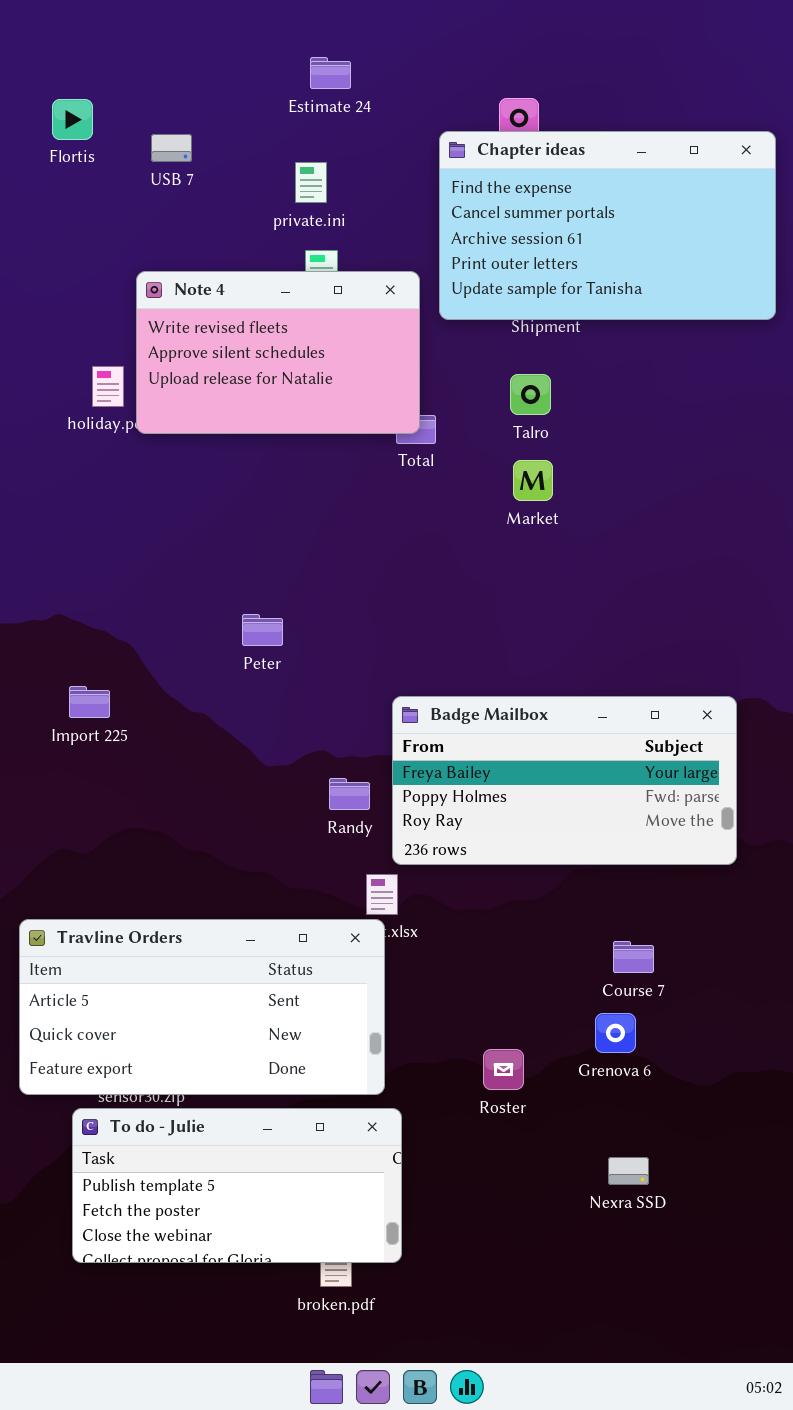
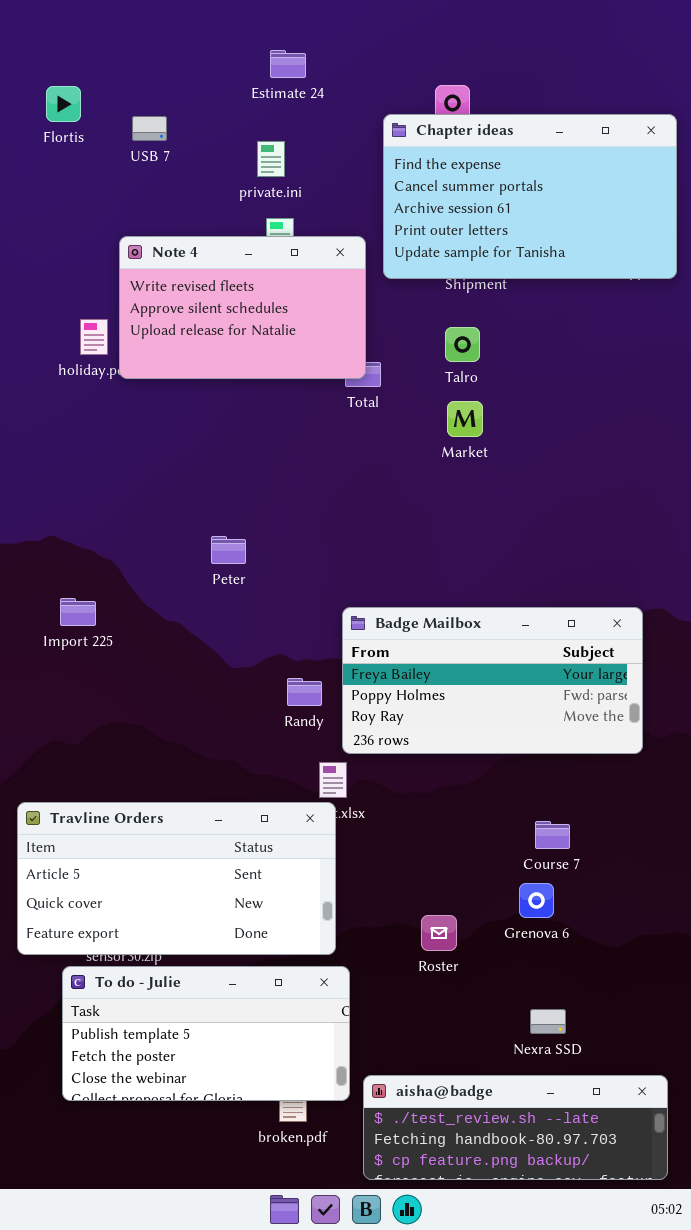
aisha@badge: none -> [363,1075,668,1180], opened

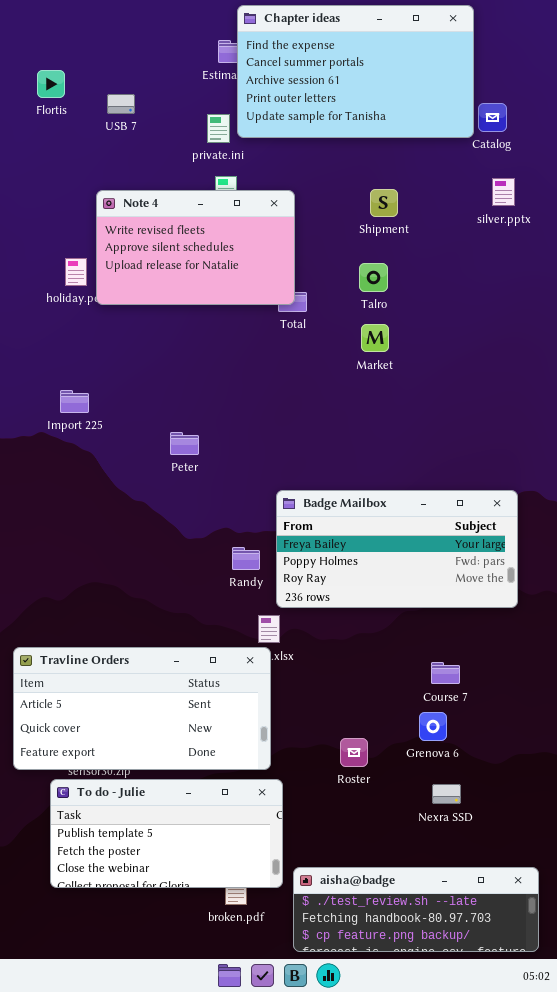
Chapter ideas: [383,114,677,279] -> [237,5,474,138], moved
Import 225: [60,598,96,626] -> [60,390,89,413], moved
Nexra SSD: [530,1009,566,1034] -> [432,784,461,804], moved

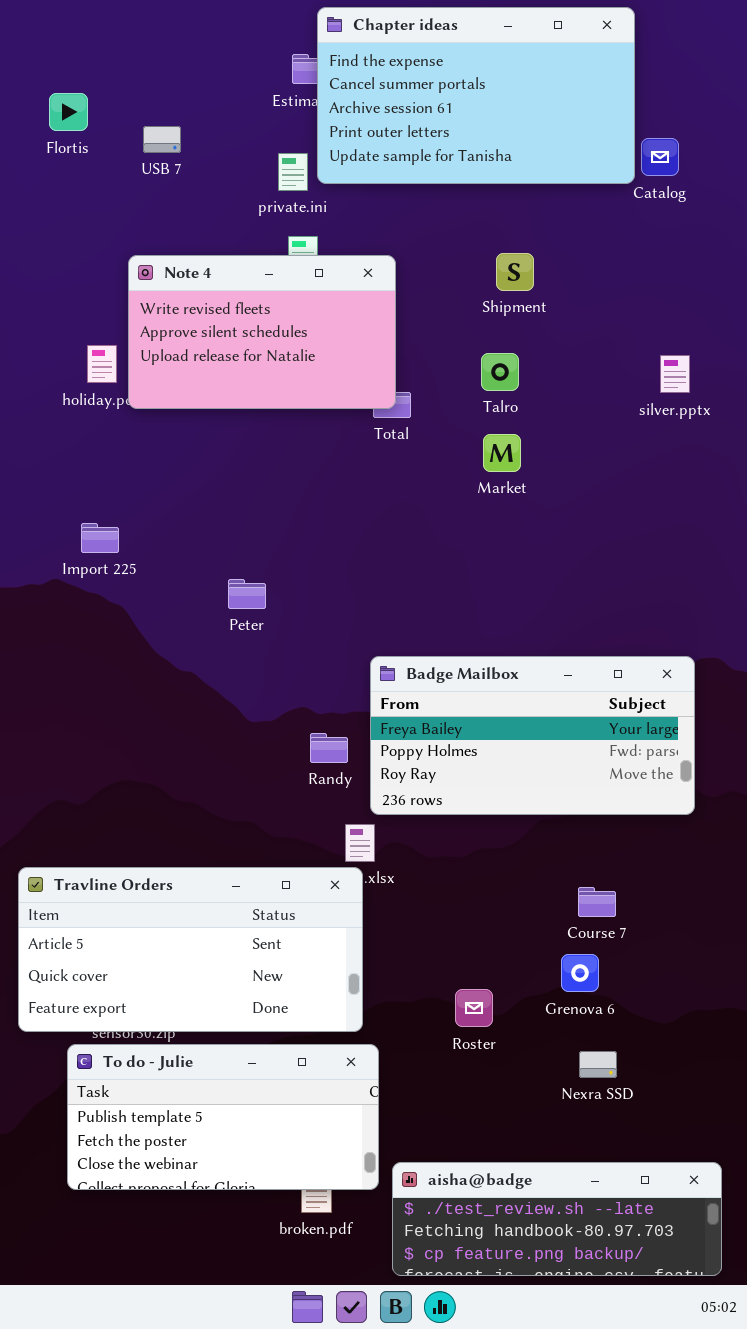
silver.pptx: [492,178,515,206] -> [660,355,690,393], moved

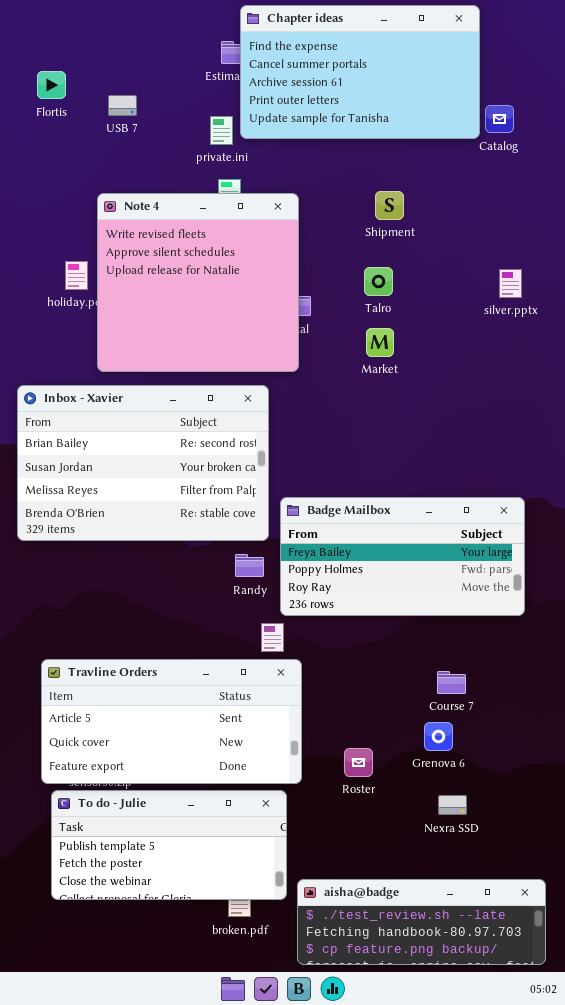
Note 4: [128,255,396,409] -> [97,193,299,372], resized
Inbox - Xavier: none -> [17,385,269,541], opened
Travline Orders: [18,867,363,1032] -> [41,659,302,784], moved

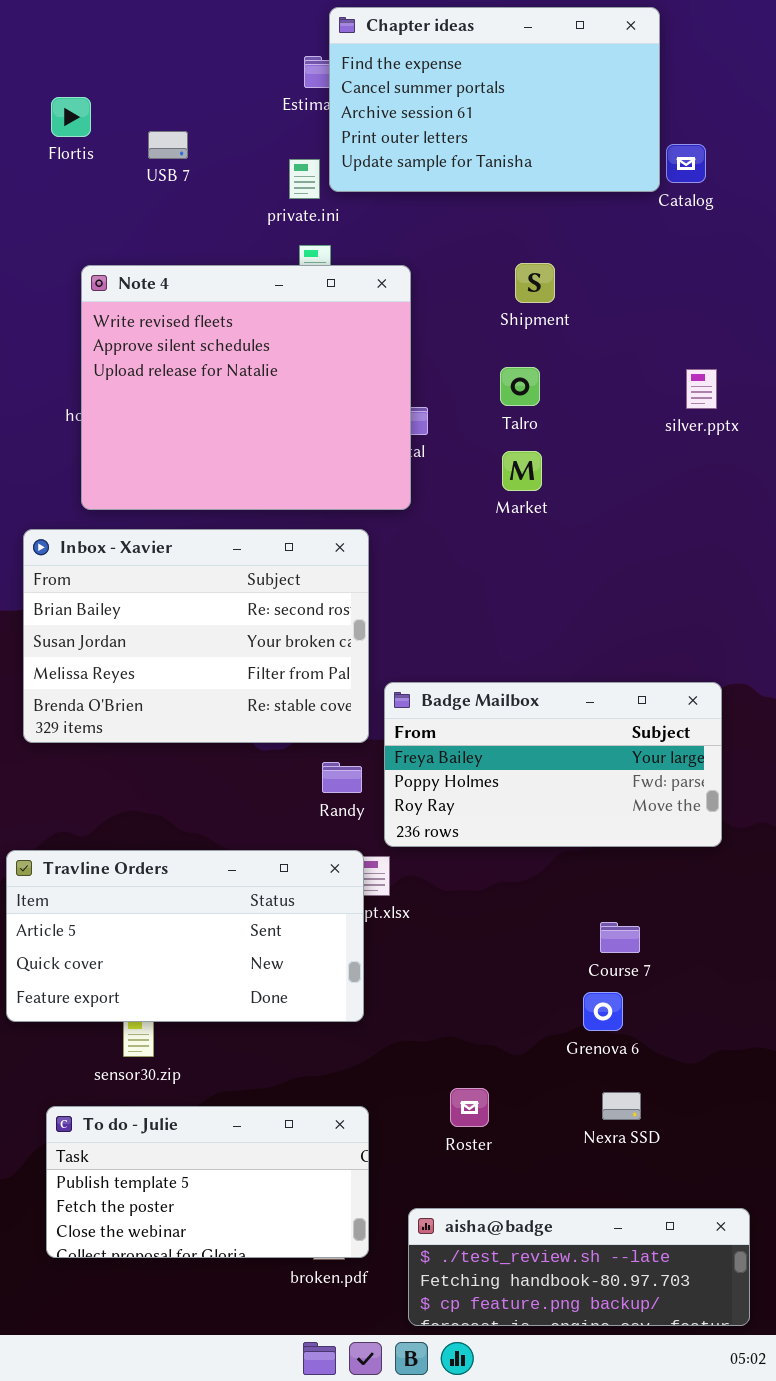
Note 4: [97,193,299,372] -> [81,265,411,510], resized
Travline Orders: [41,659,302,784] -> [6,850,364,1022], moved
Roster: [344,748,373,777] -> [450,1088,489,1127], moved
To do - Julie: [51,790,287,900] -> [46,1106,369,1258], moved

